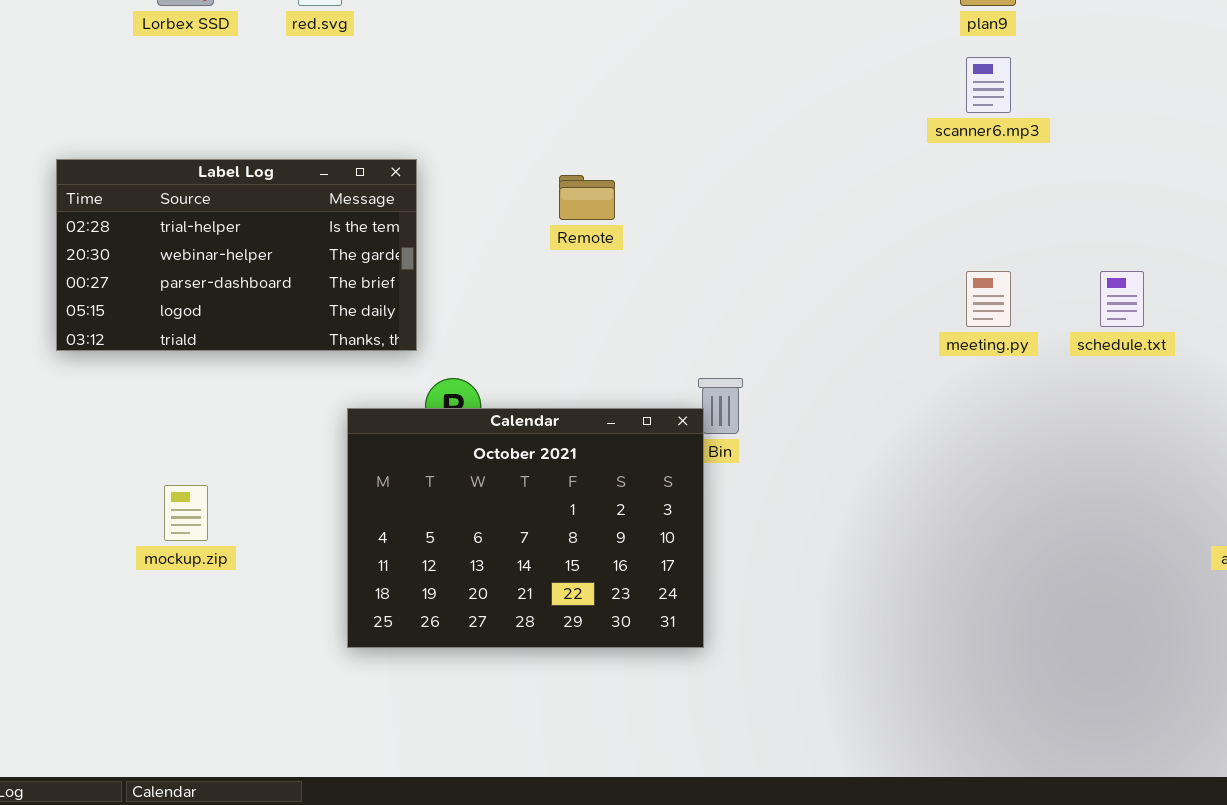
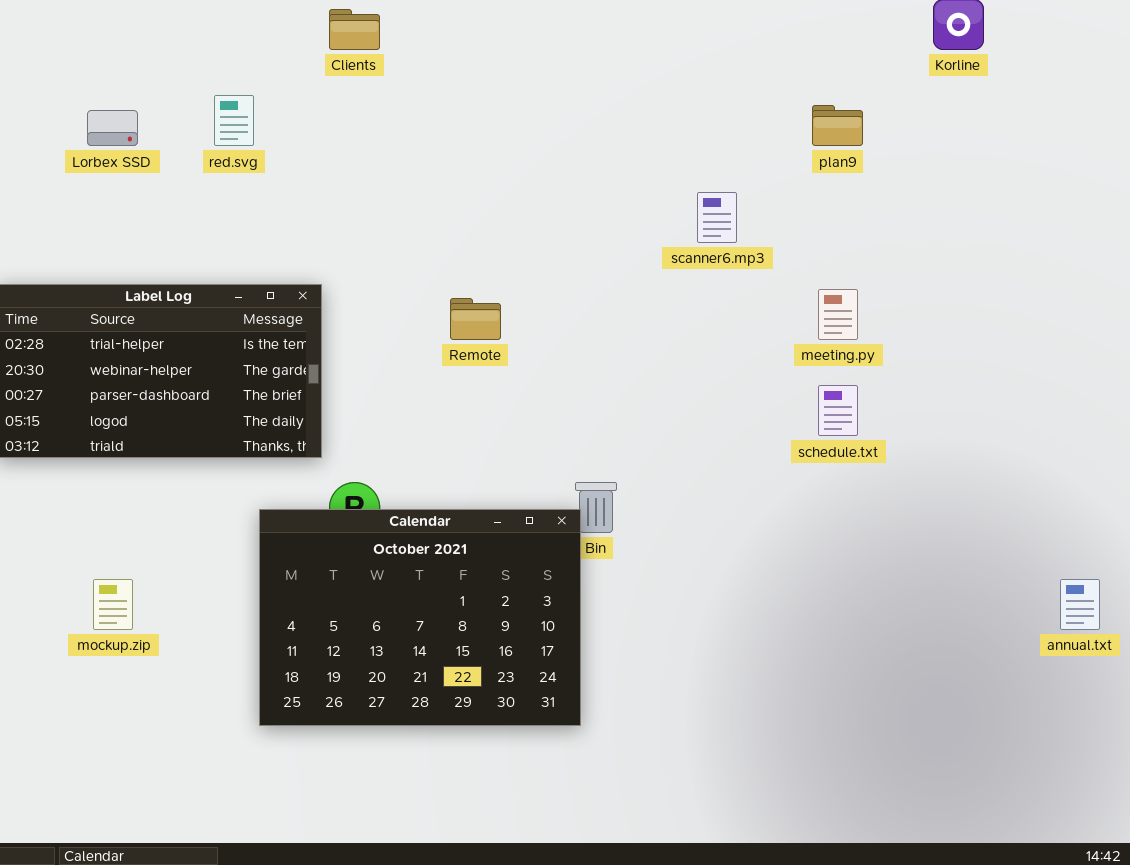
scanner6.mp3: [966,57,1011,113] -> [697,192,737,243], moved
meeting.py: [966,271,1011,327] -> [818,289,858,340], moved
schedule.txt: [1100,271,1144,327] -> [818,385,858,436], moved

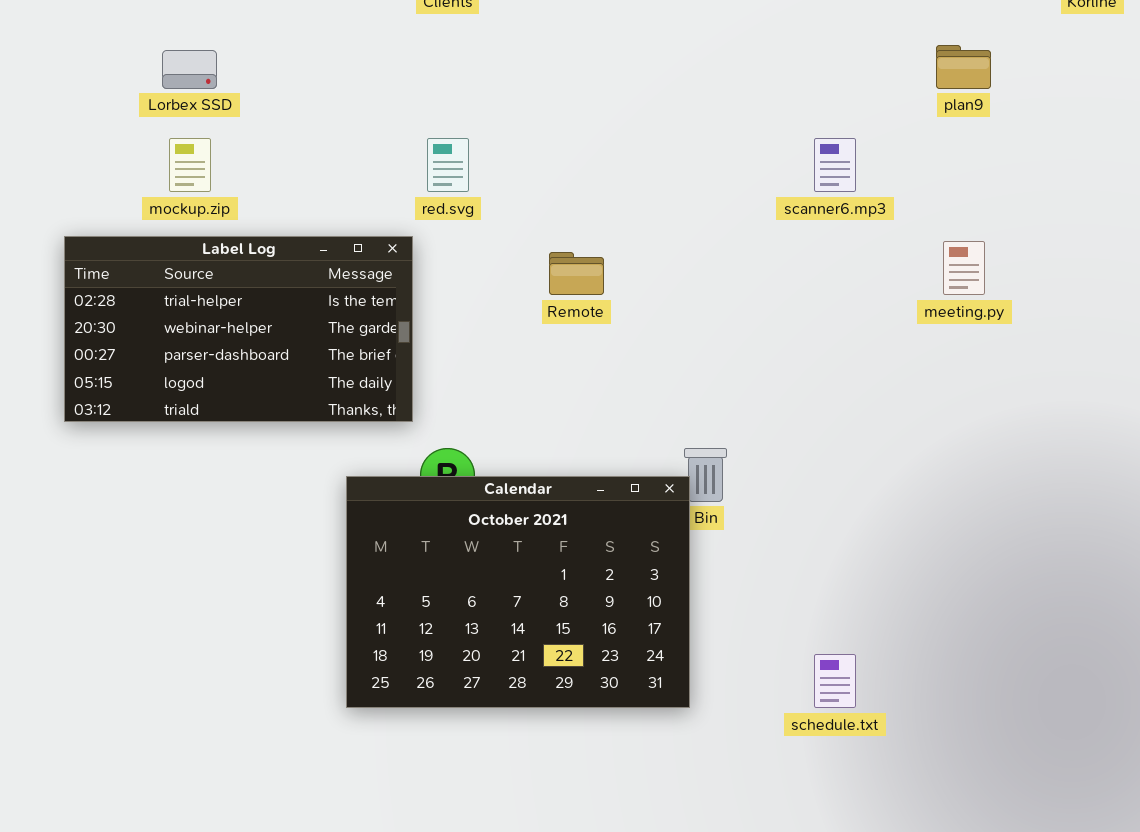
red.svg: [214,95,254,146] -> [427,138,469,192], moved
schedule.txt: [818,385,858,436] -> [814,654,856,708], moved
mockup.zip: [93,579,133,630] -> [169,138,211,192], moved

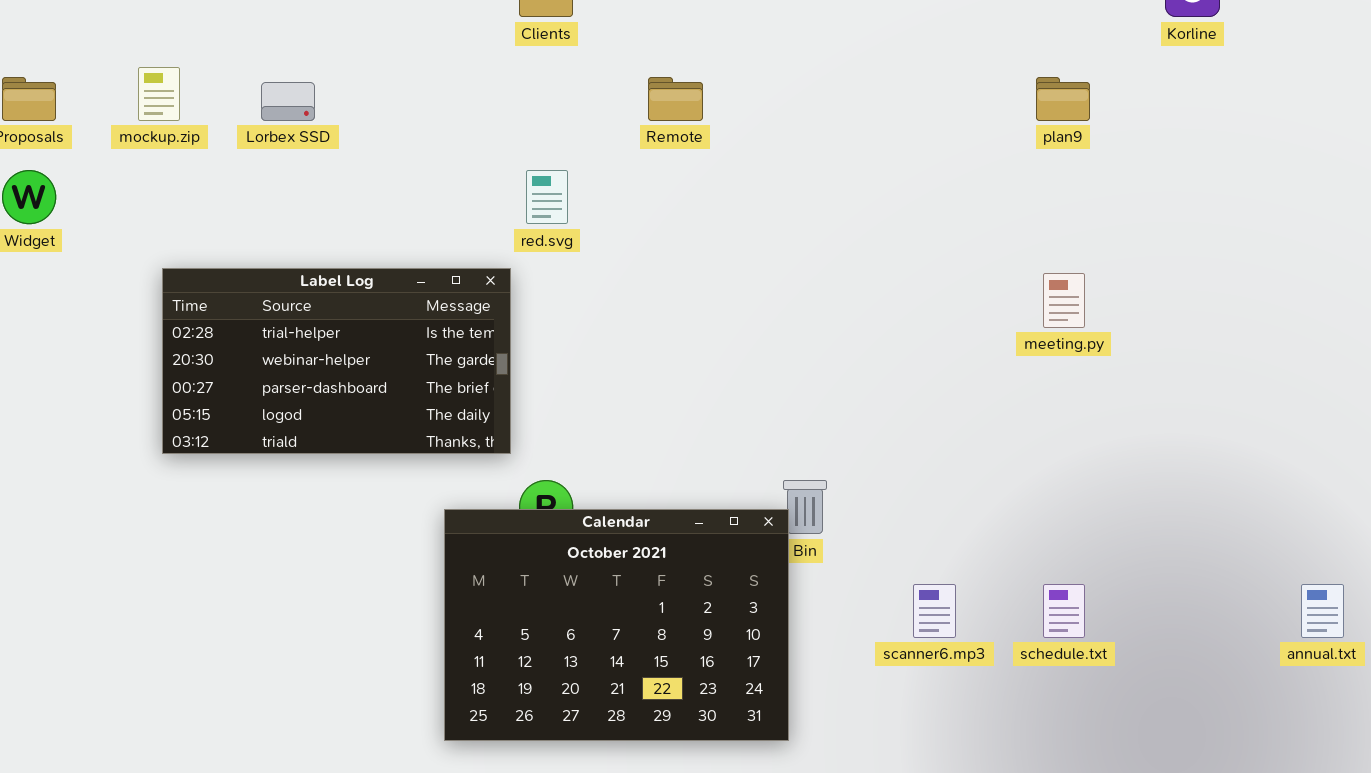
mockup.zip: [169,138,211,192] -> [138,67,180,121], moved
scanner6.mp3: [814,138,856,192] -> [913,584,956,638], moved
Remote: [549,252,604,295] -> [648,77,703,121], moved
schedule.txt: [814,654,856,708] -> [1043,584,1085,638], moved

